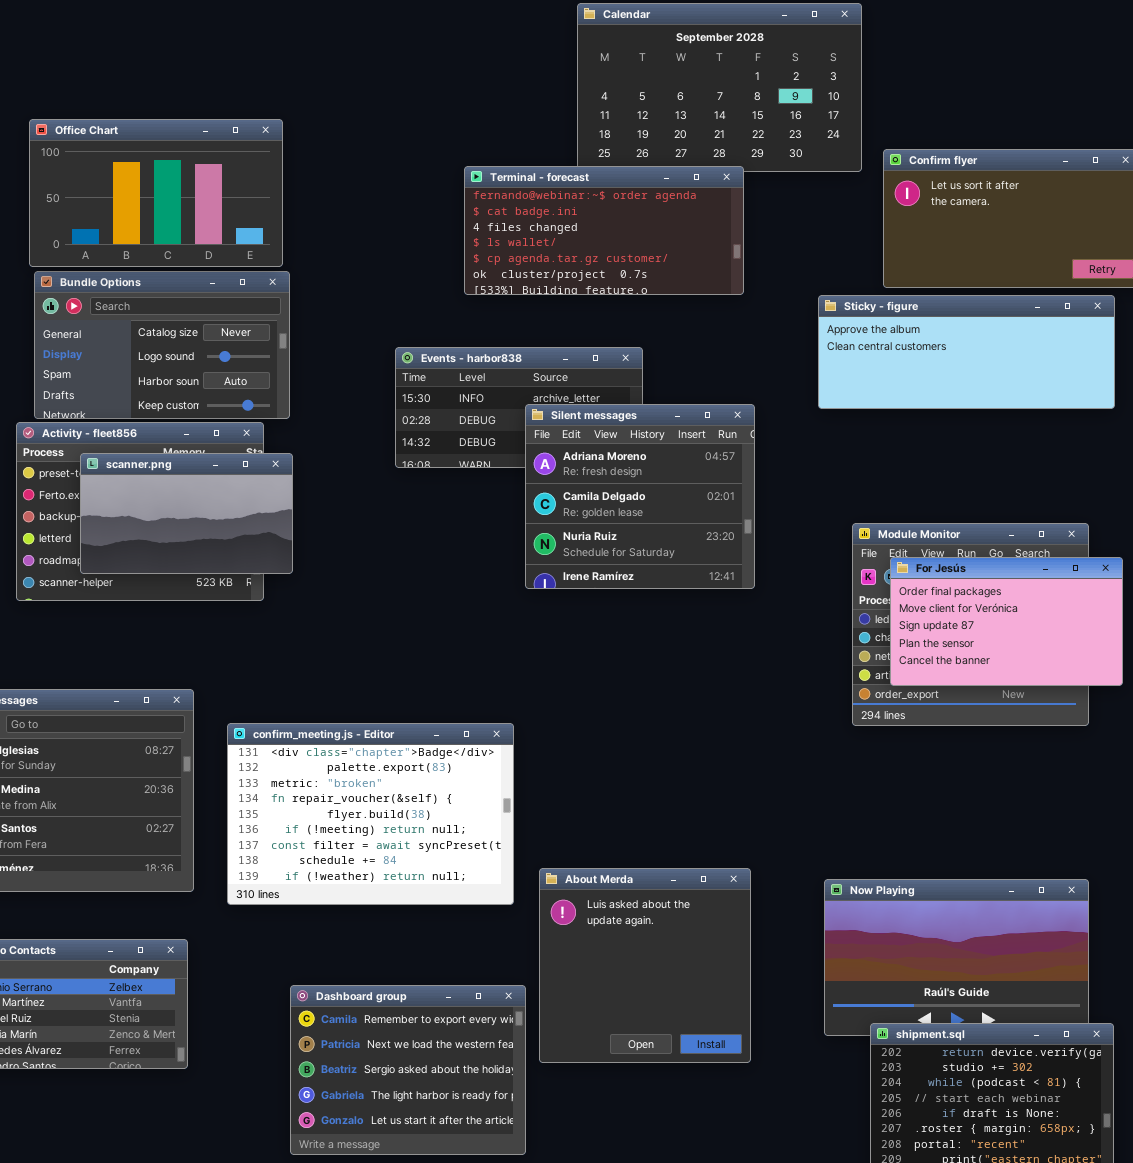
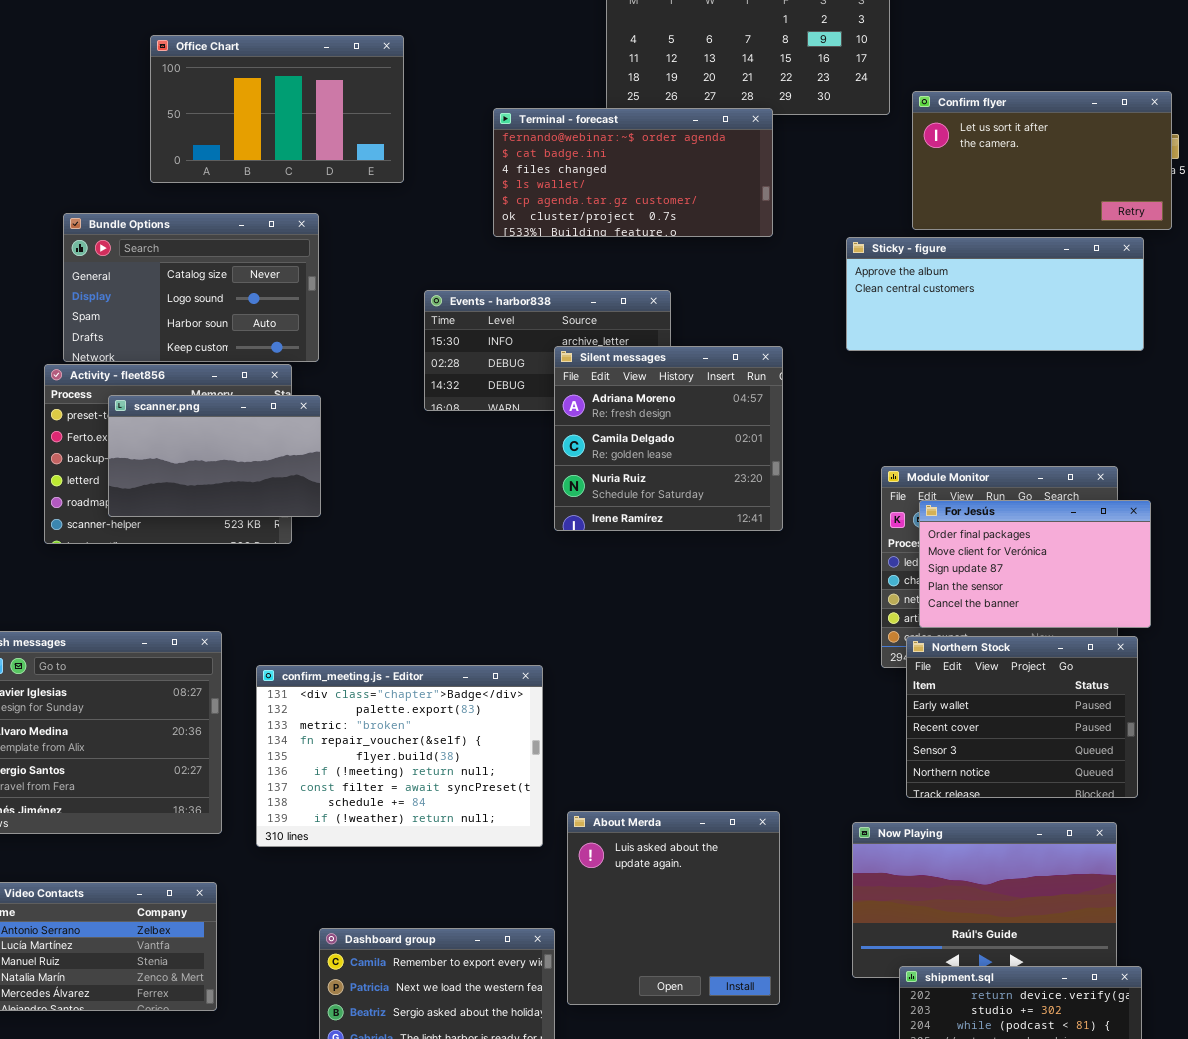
Office Chart: [29,119,283,267] -> [150,35,404,183], moved
Northern Stock: none -> [906,636,1138,798], opened

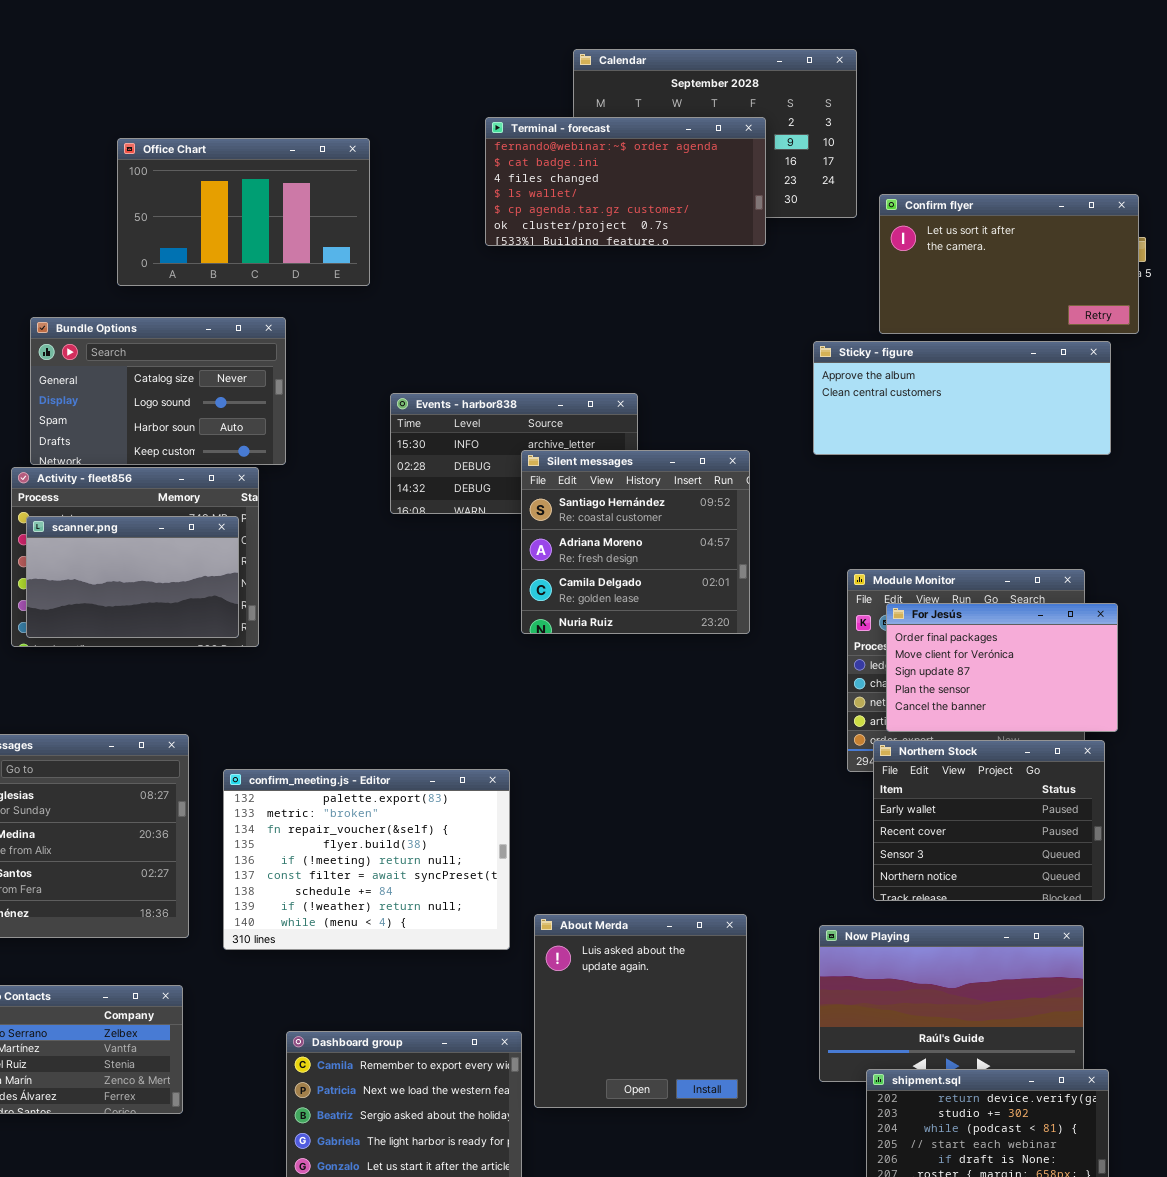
Terminal - forecast: [493,108,773,237] -> [485,117,766,246], moved
Silent messages: [554,346,783,531] -> [521,450,750,634], scrolled up 1 row
scanner.png: [108,395,321,517] -> [26,516,239,638], moved
confirm_meeting.js - Editor: [256,665,543,847] -> [223,769,510,950], scrolled down 1 row

